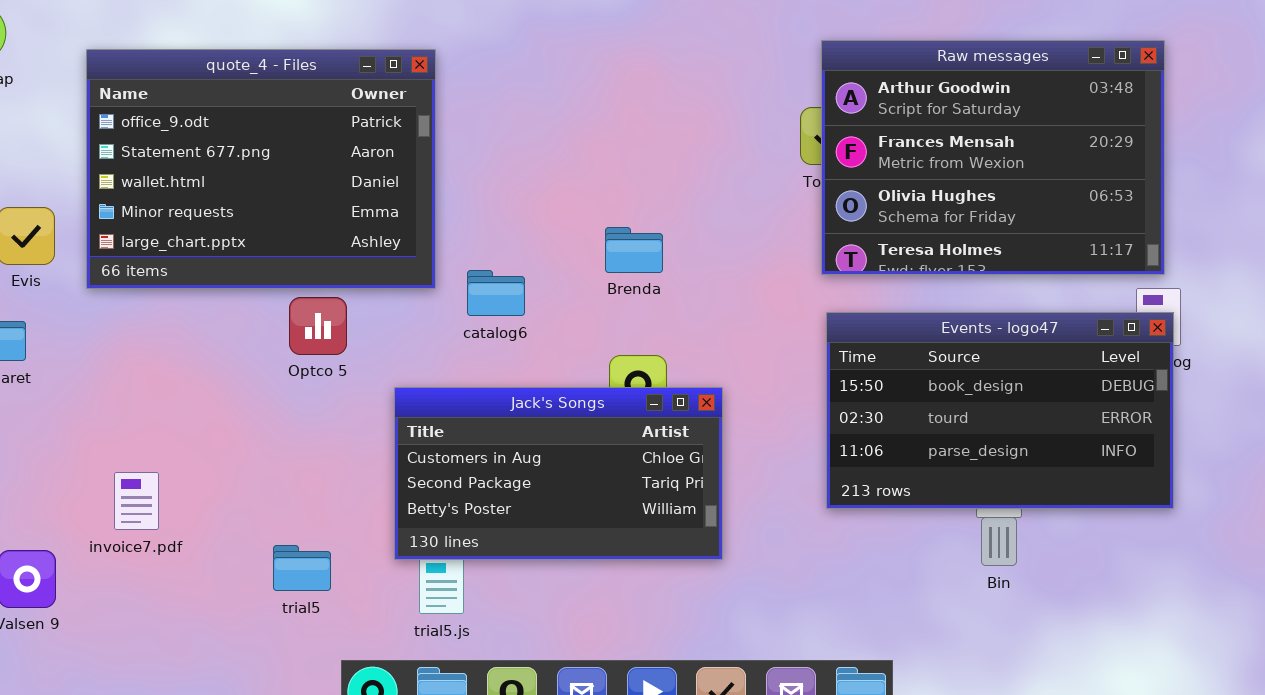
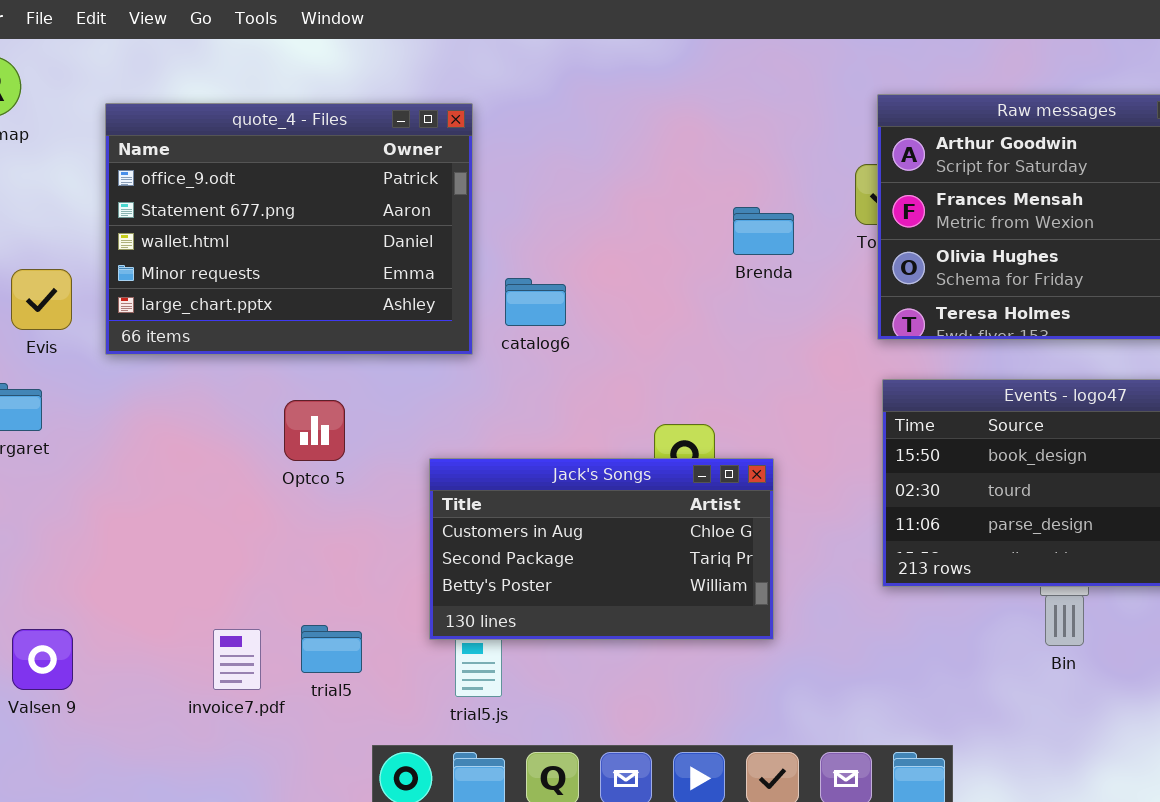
Brenda: [605,227,663,273] -> [733,207,794,255], moved
catalog6: [467,270,525,316] -> [505,278,566,326], moved
Optco 5: [289,297,347,355] -> [284,400,345,461], moved
invoice7.pdf: [114,472,159,530] -> [213,629,261,690], moved

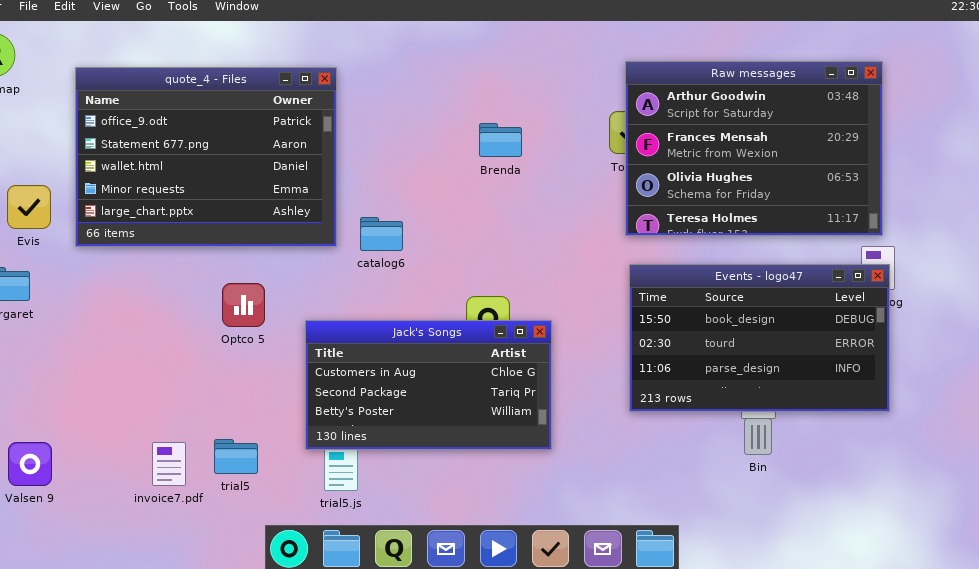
Brenda: [733,207,794,255] -> [479,123,522,157], moved
catalog6: [505,278,566,326] -> [360,217,403,251], moved
Optco 5: [284,400,345,461] -> [222,283,265,327], moved

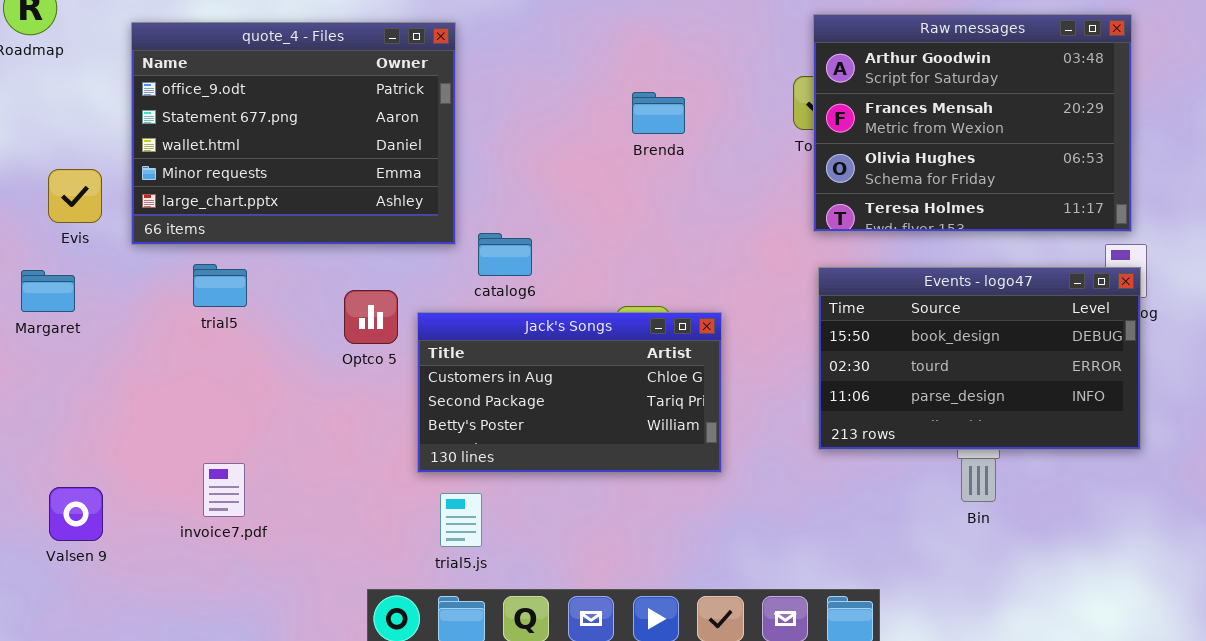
catalog6: [360,217,403,251] -> [478,233,532,276], moved
Optco 5: [222,283,265,327] -> [344,290,398,344], moved
Jack's Songs: [305,320,552,450] -> [417,312,722,473], moved
trial5: [214,439,258,474] -> [193,264,247,307], moved
invoice7.pdf: [152,442,186,486] -> [203,463,245,517], moved

